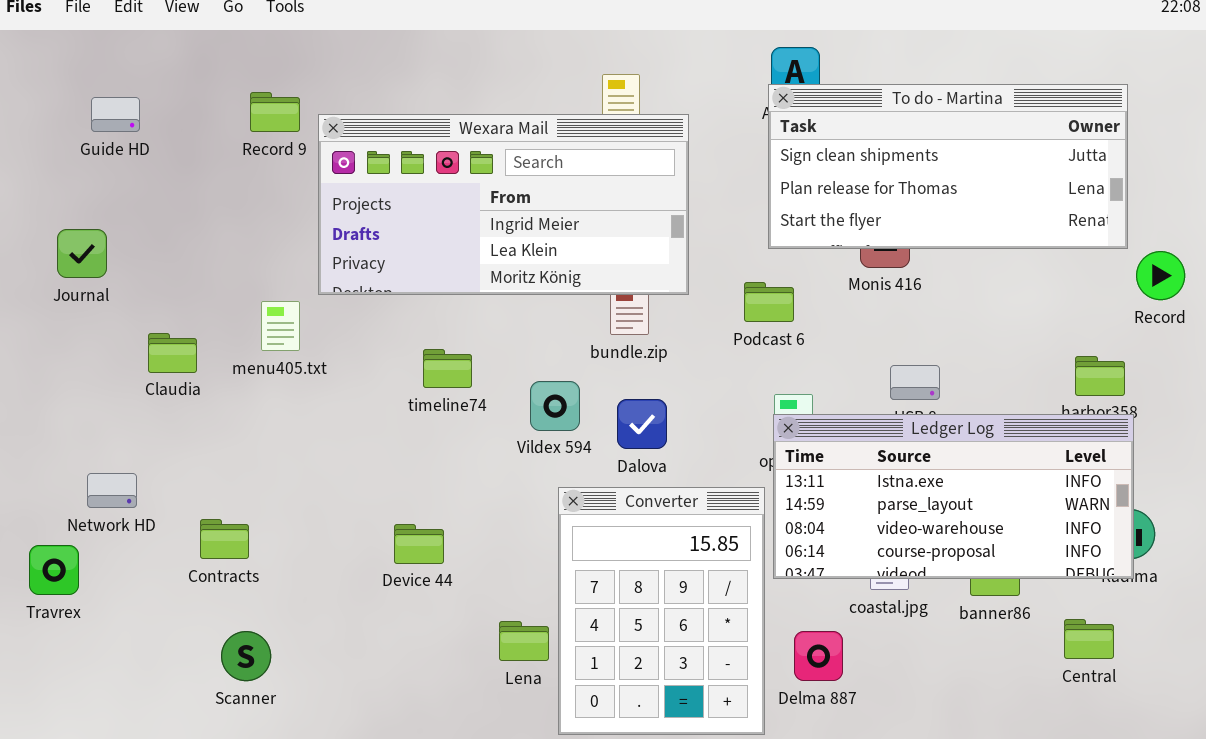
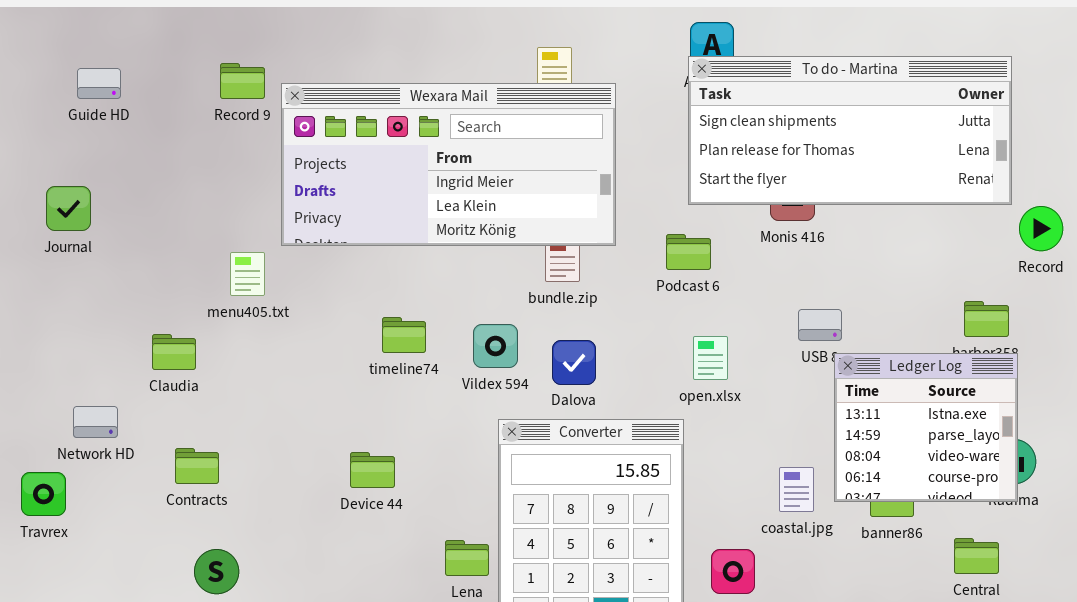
Claudia: [148,333,197,373] -> [152,334,196,370], moved
timeline74: [423,349,472,388] -> [382,317,426,353], moved
Ledger Log: [773,414,1134,579] -> [834,353,1018,502], resized

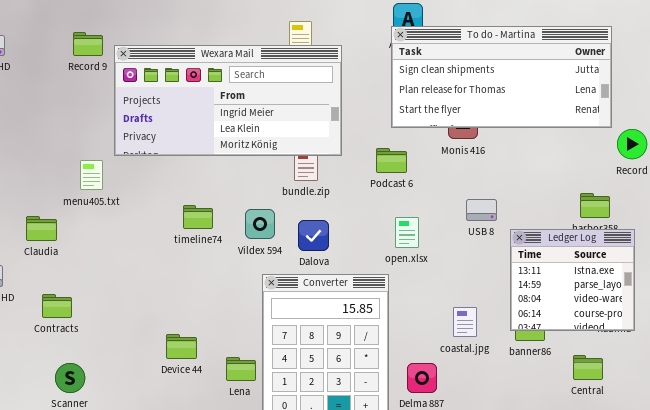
Ledger Log: [834,353,1018,502] -> [510,229,635,331], moved
Device 44: [350,452,395,488] -> [166,334,197,359], moved

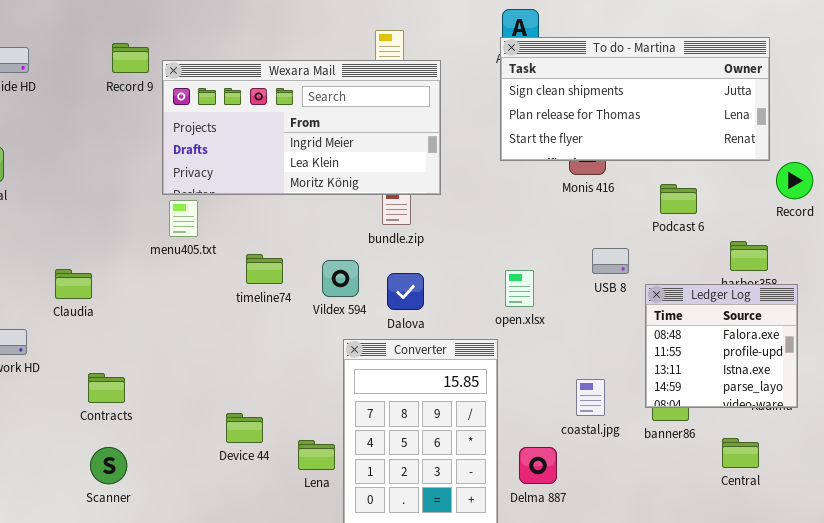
Podcast 6: [376,148,407,173] -> [660,184,697,214], moved
menu405.txt: [80,160,103,190] -> [169,200,198,237], moved
Ledger Log: [510,229,635,331] -> [645,284,798,408], scrolled up 2 rows
Contracts: [42,294,72,318] -> [88,373,125,403], moved

